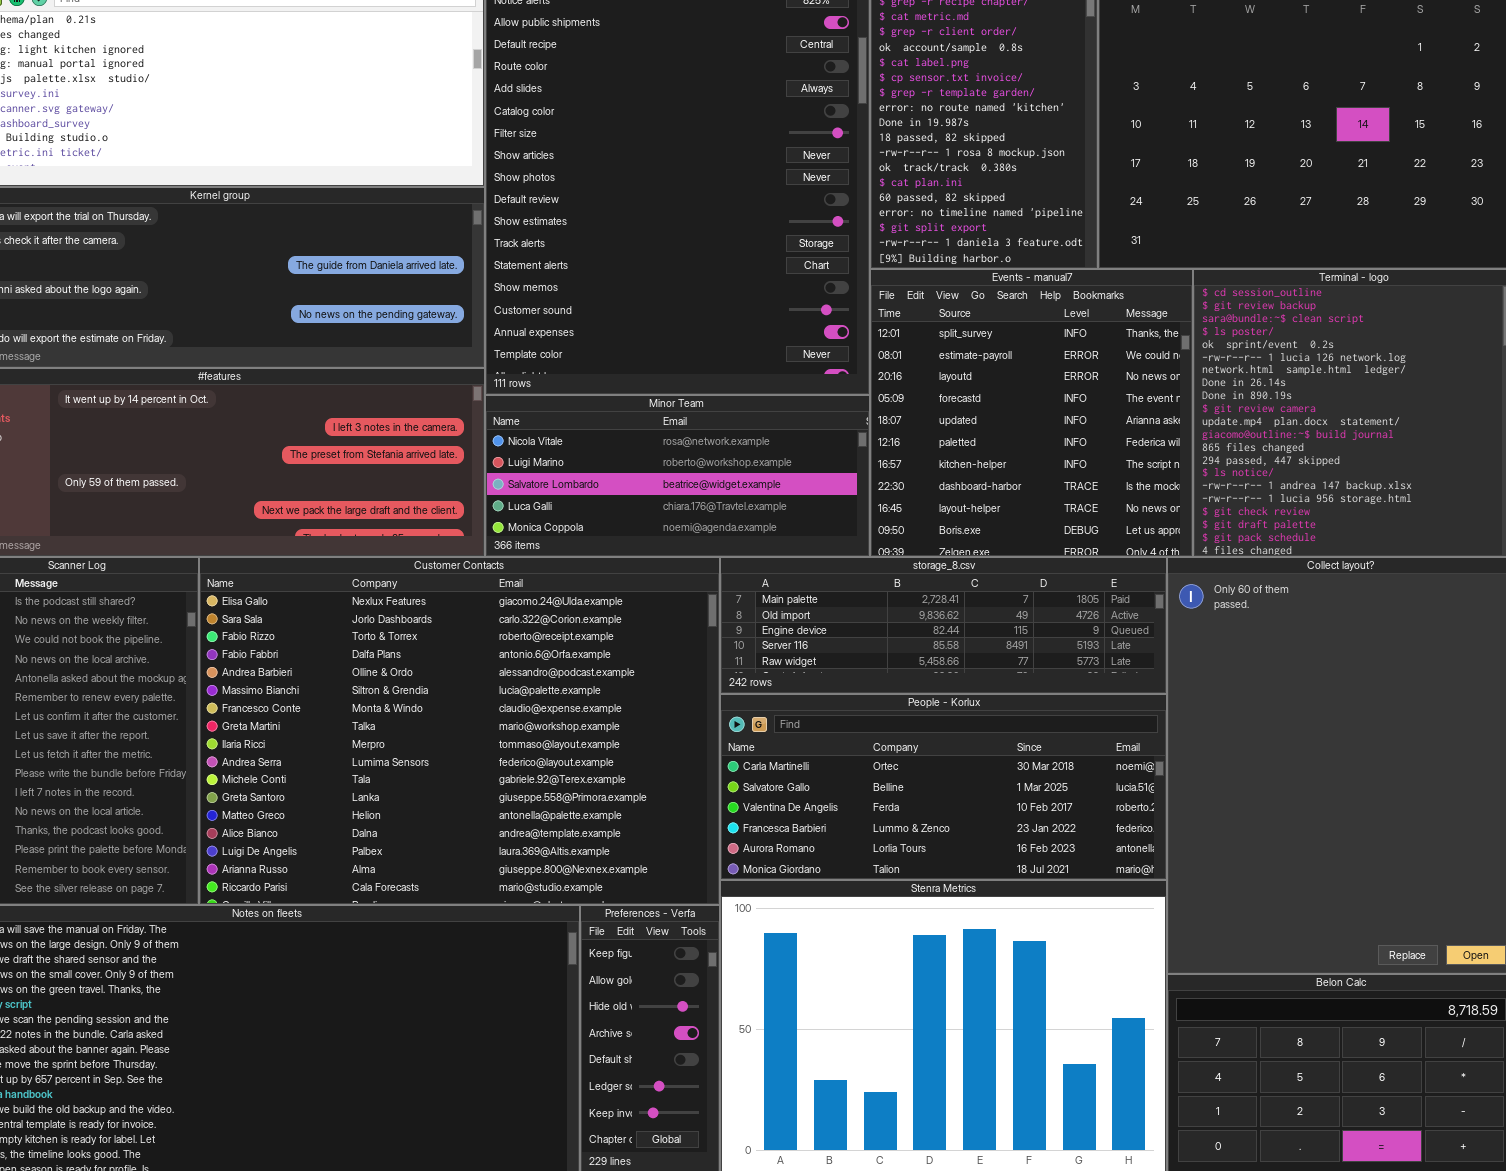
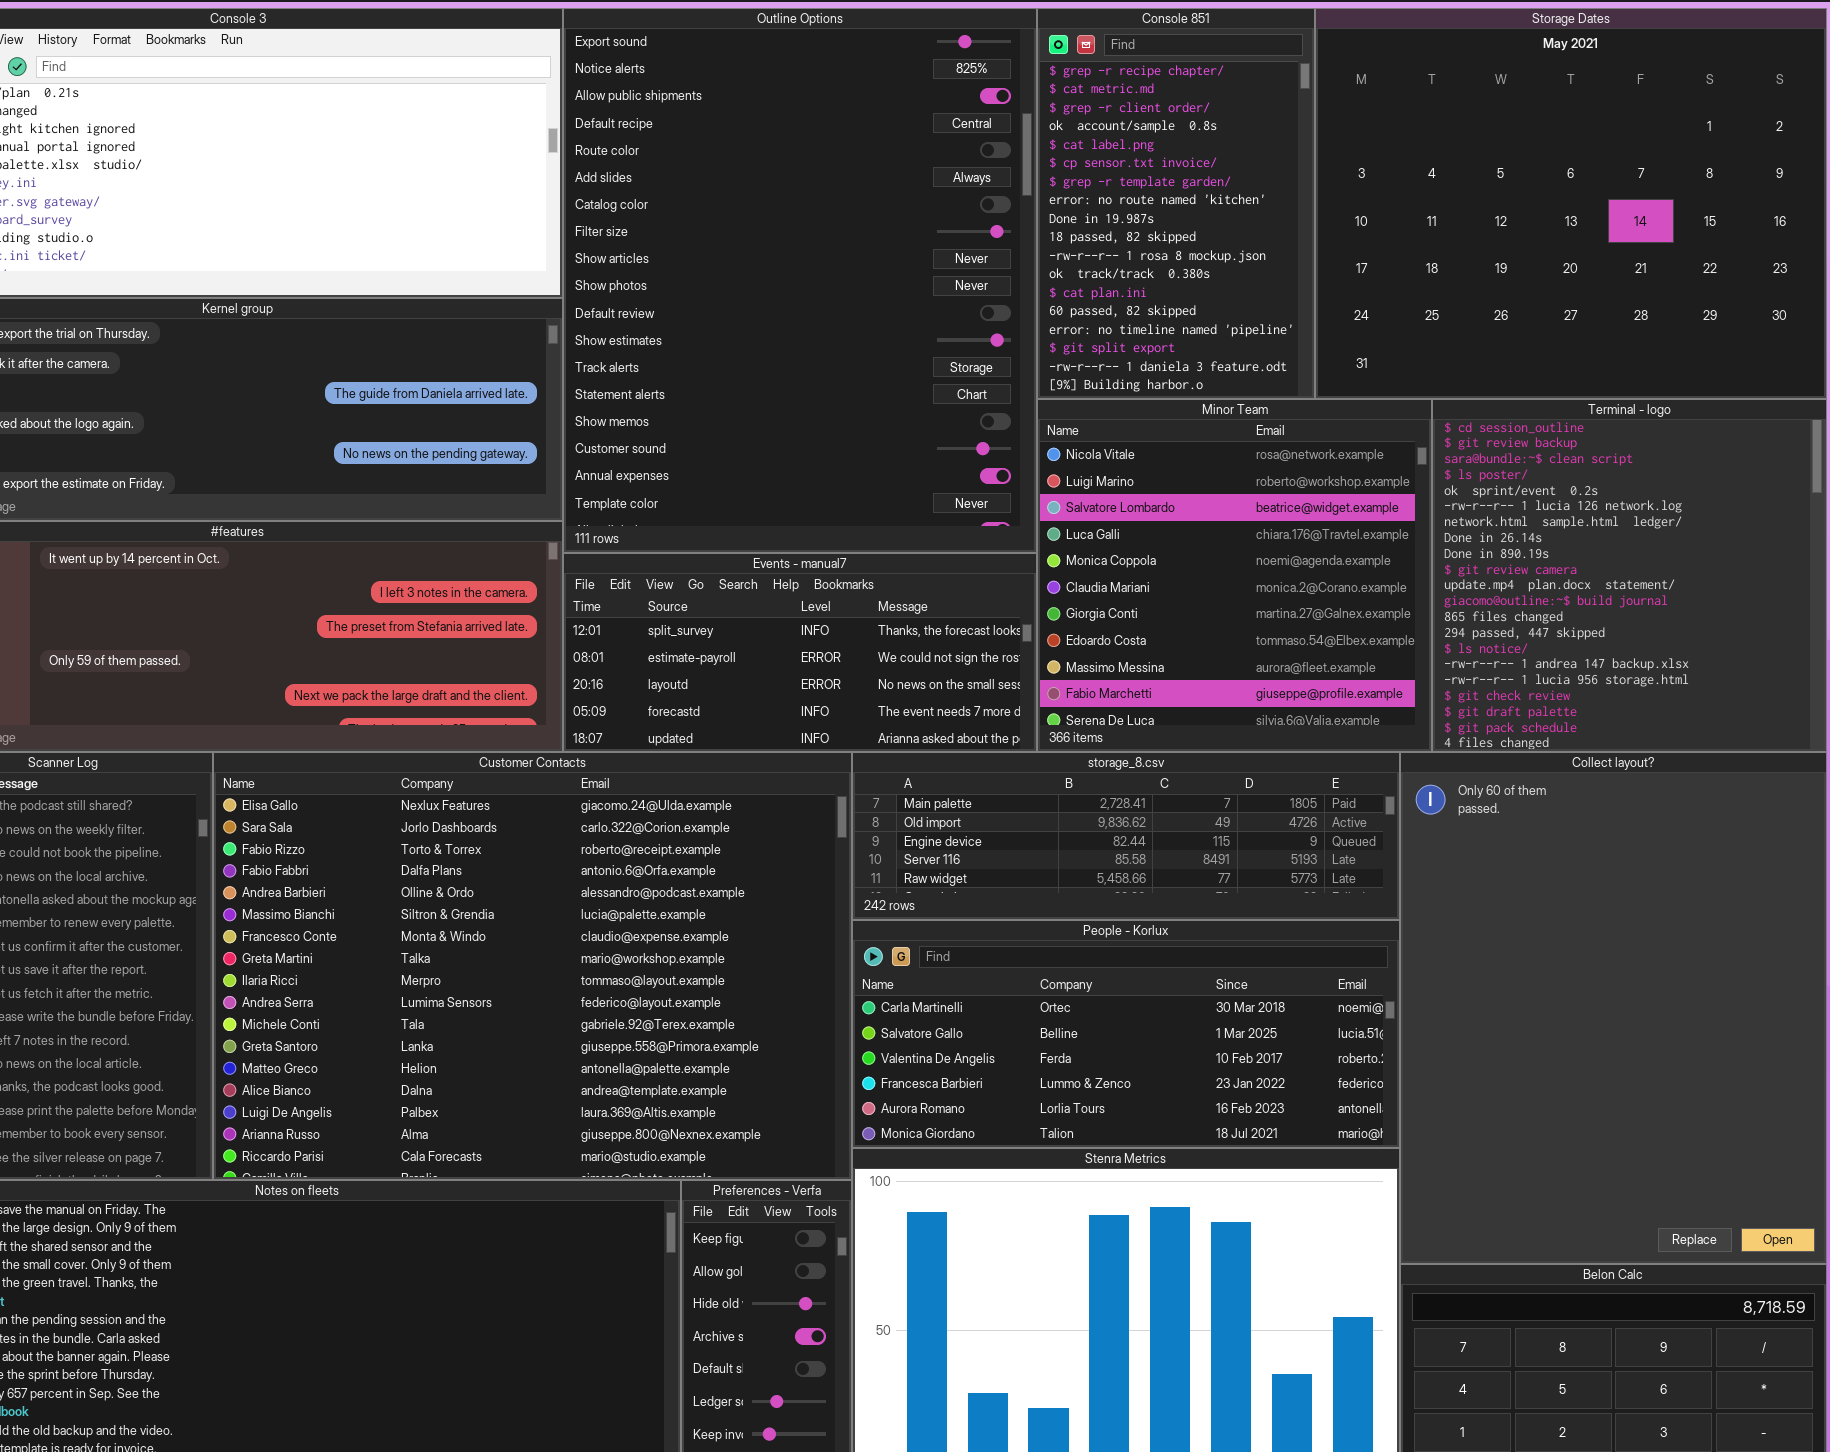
Events - manual7: [870,269,1193,557] -> [563,553,1037,752], moved, resized
Minor Team: [485,395,870,557] -> [1037,399,1432,752], moved, resized

